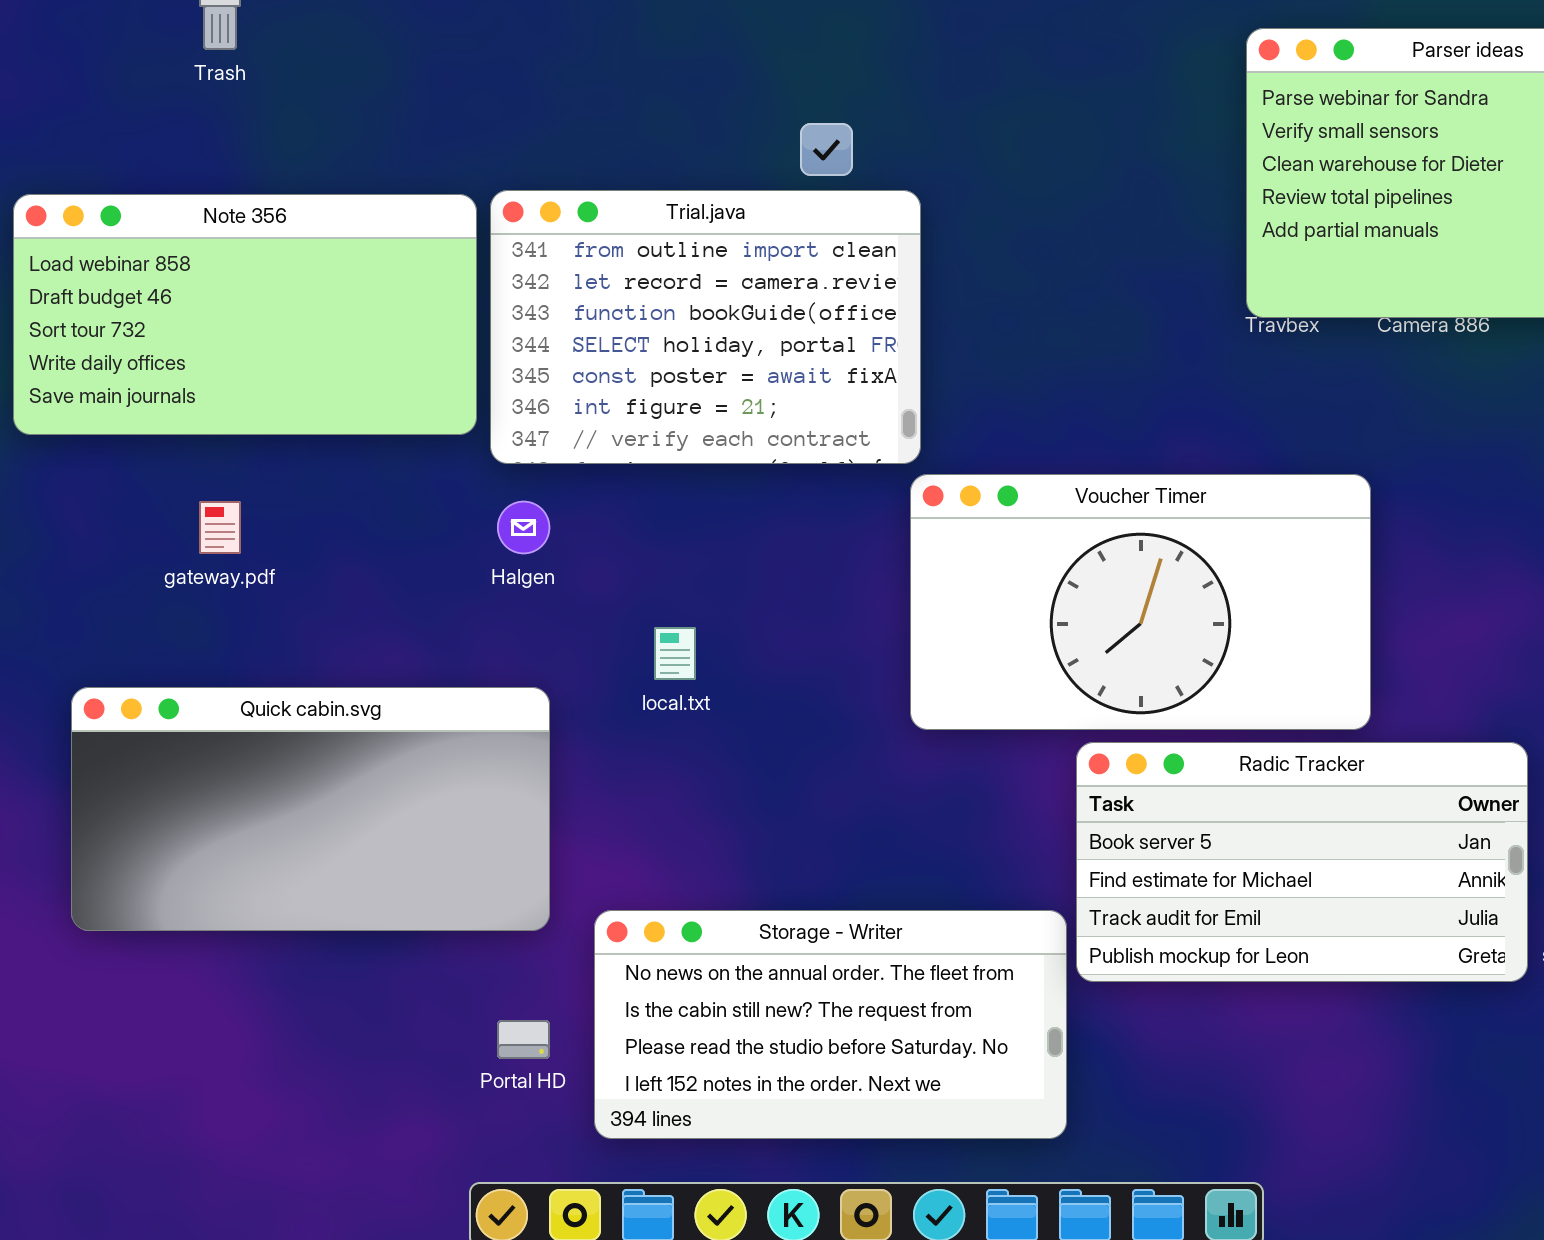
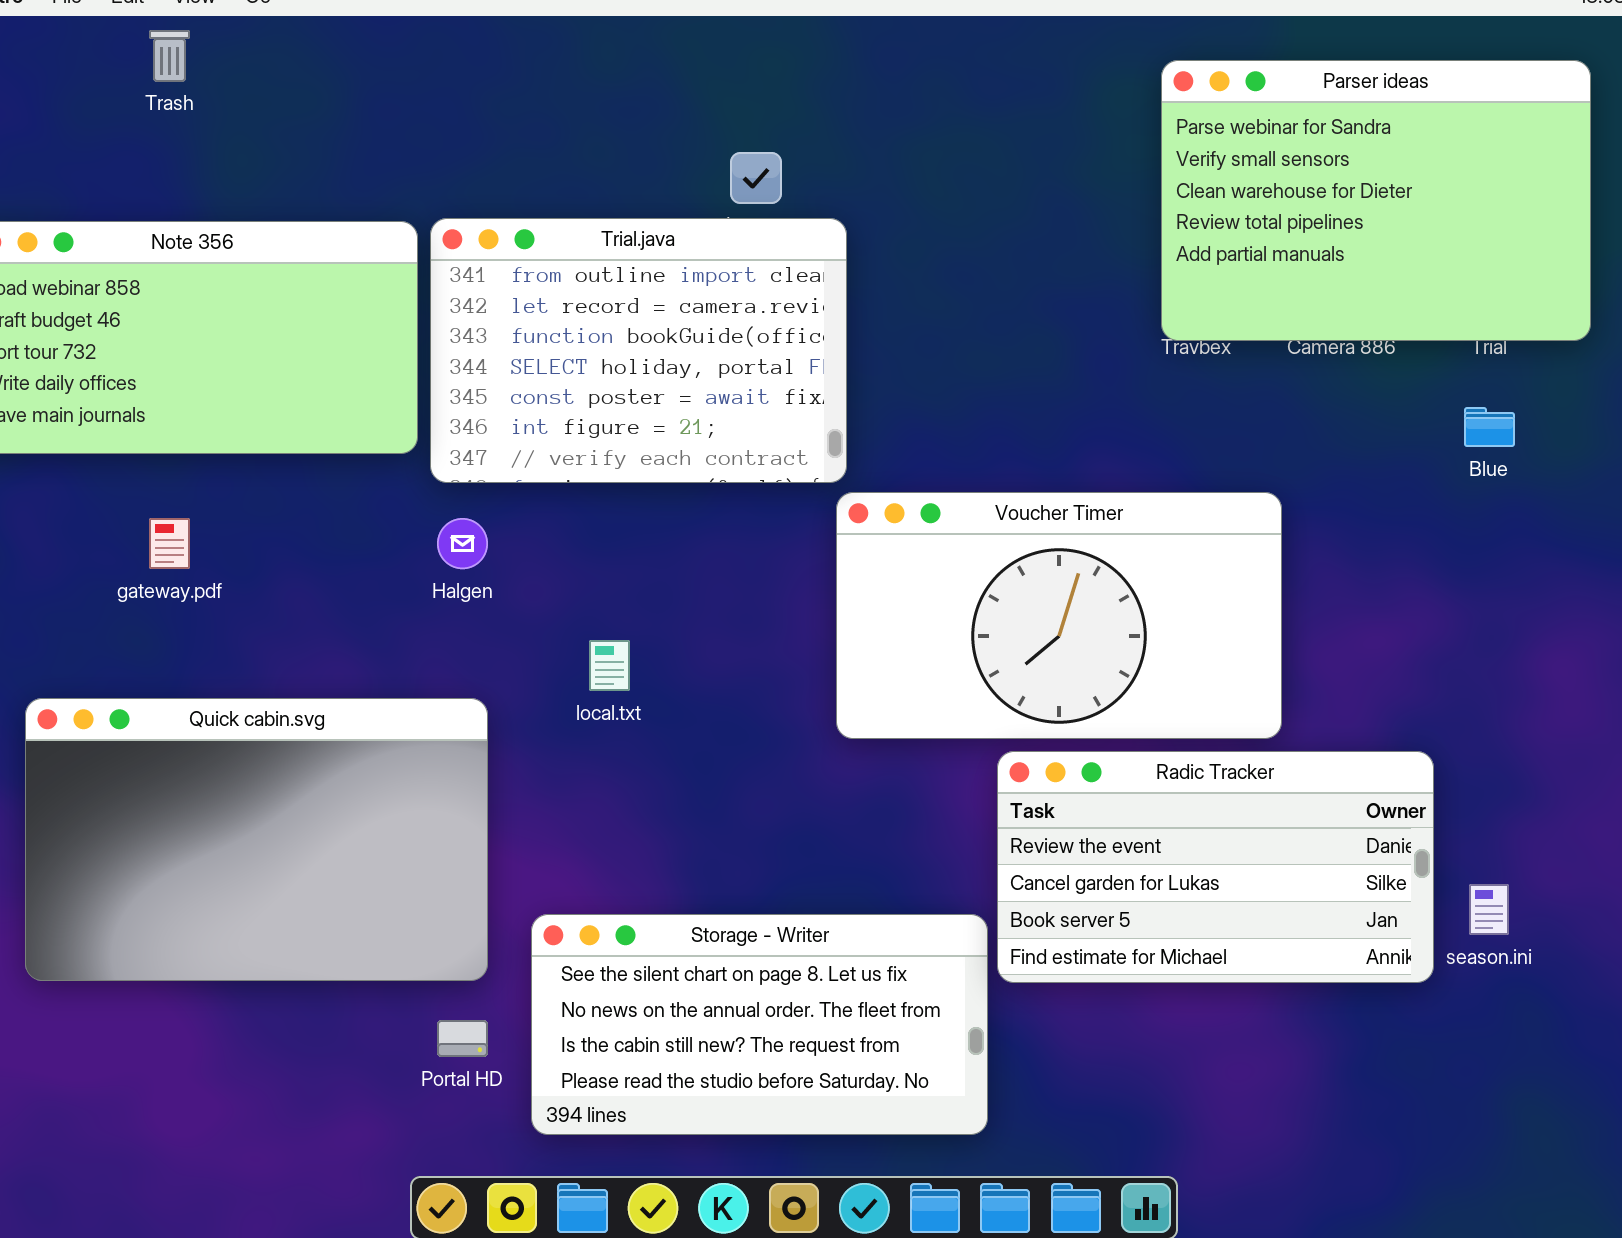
Quick cabin.svg: [71,687,550,931] -> [25,698,488,981], resized
Radic Tracker: [1076,742,1528,982] -> [997,751,1434,983], scrolled up 2 rows
Storage - Writer: [594,910,1067,1139] -> [531,914,988,1135], scrolled up 1 row

